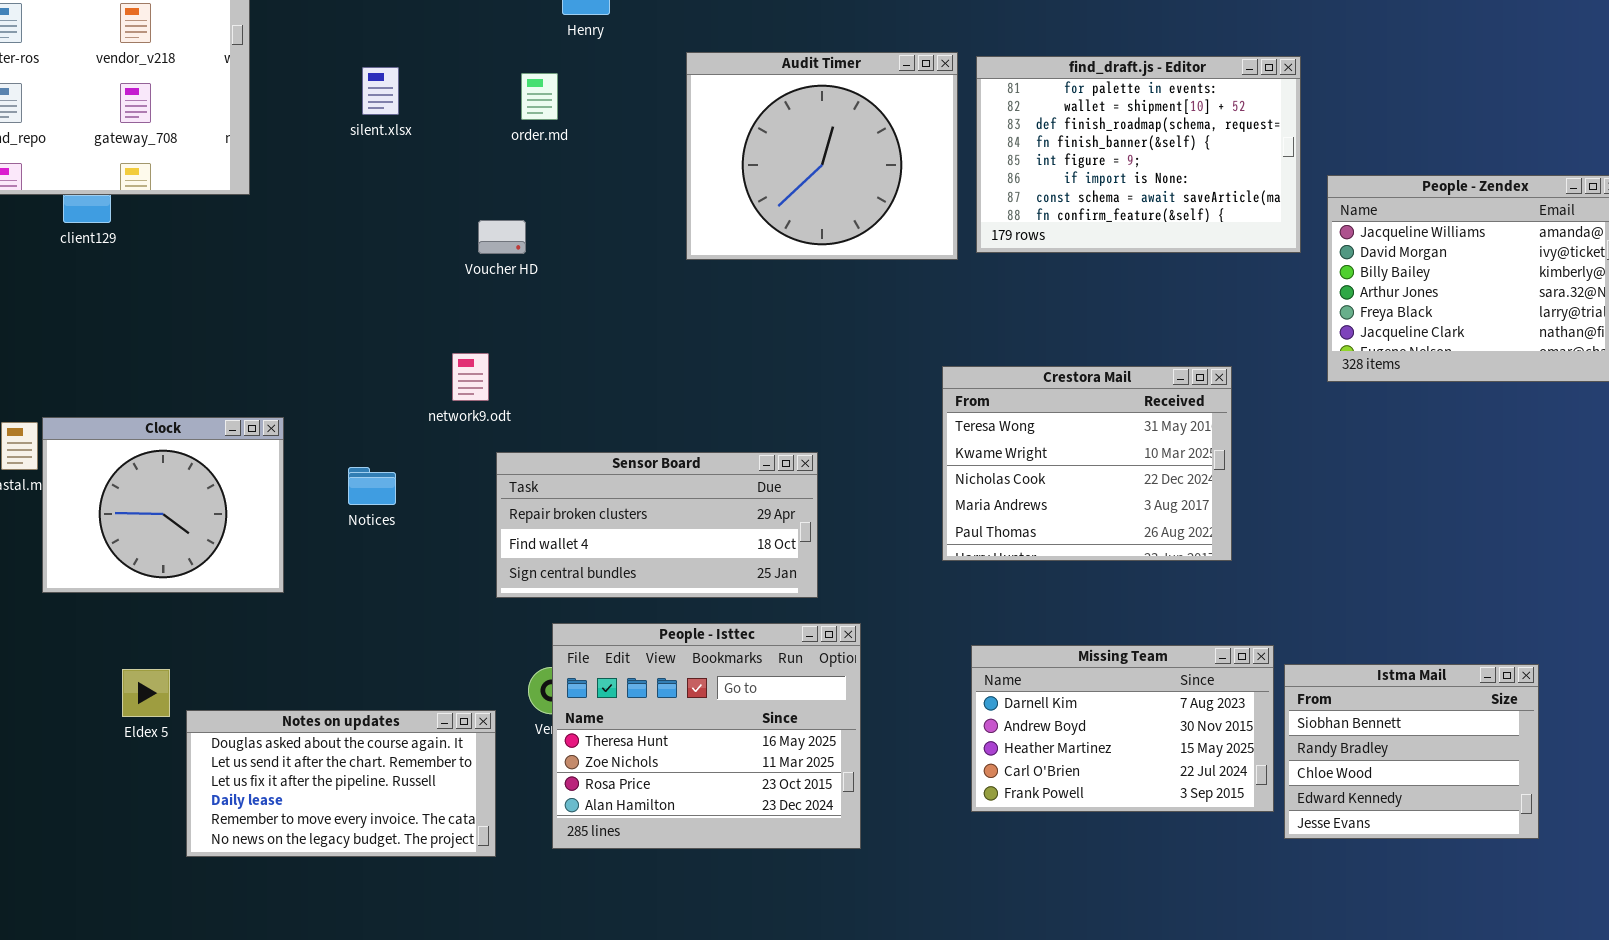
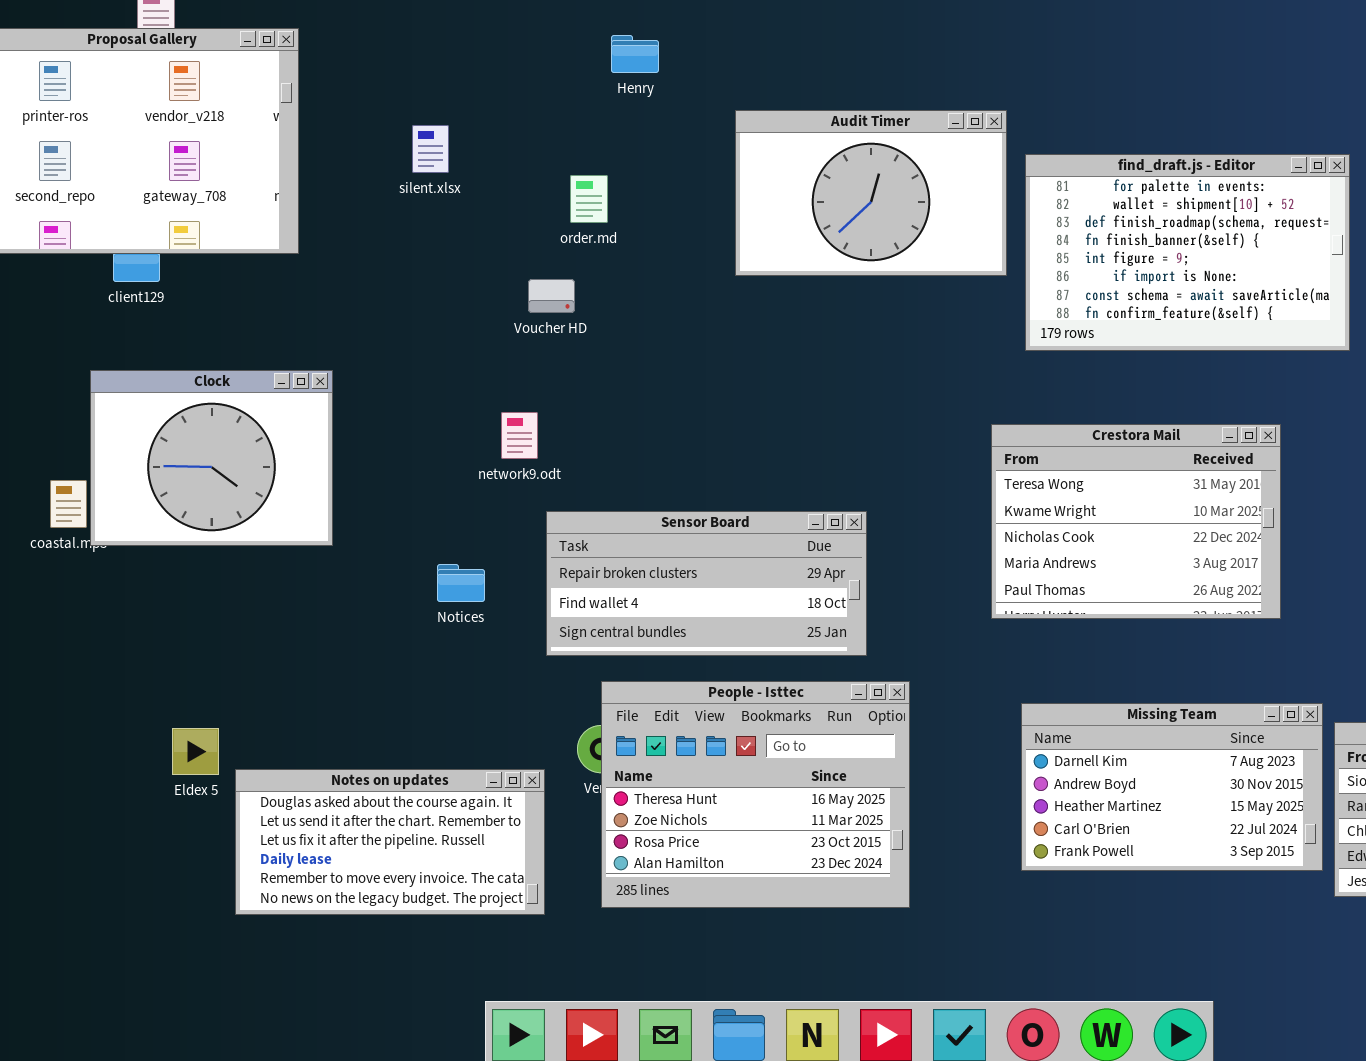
Audit Timer: [686,52,958,260] -> [735,110,1007,276], resized
find_draft.js - Editor: [976,56,1301,253] -> [1025,154,1350,351], moved
order.md: [521,73,558,120] -> [570,175,608,223], moved
Clock: [42,417,284,593] -> [90,370,333,546], moved
Notices: [348,467,396,505] -> [437,564,485,602], moved

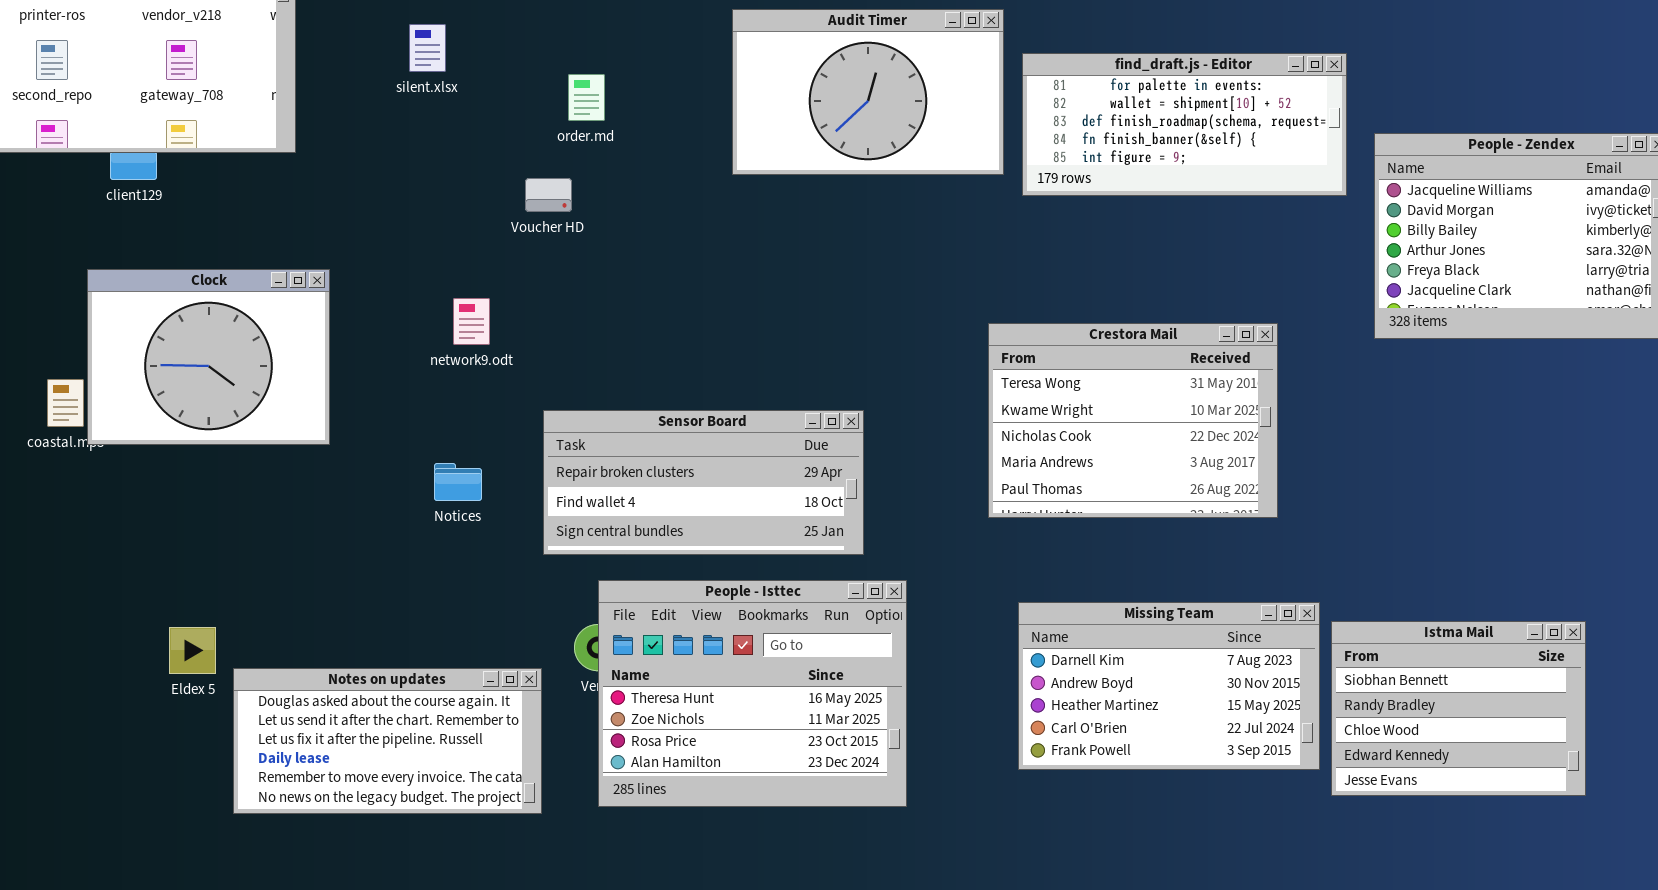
find_draft.js - Editor: [1025,154,1350,351] -> [1022,53,1347,196], resized
network9.odt: [501,412,538,459] -> [453,298,490,345], moved

